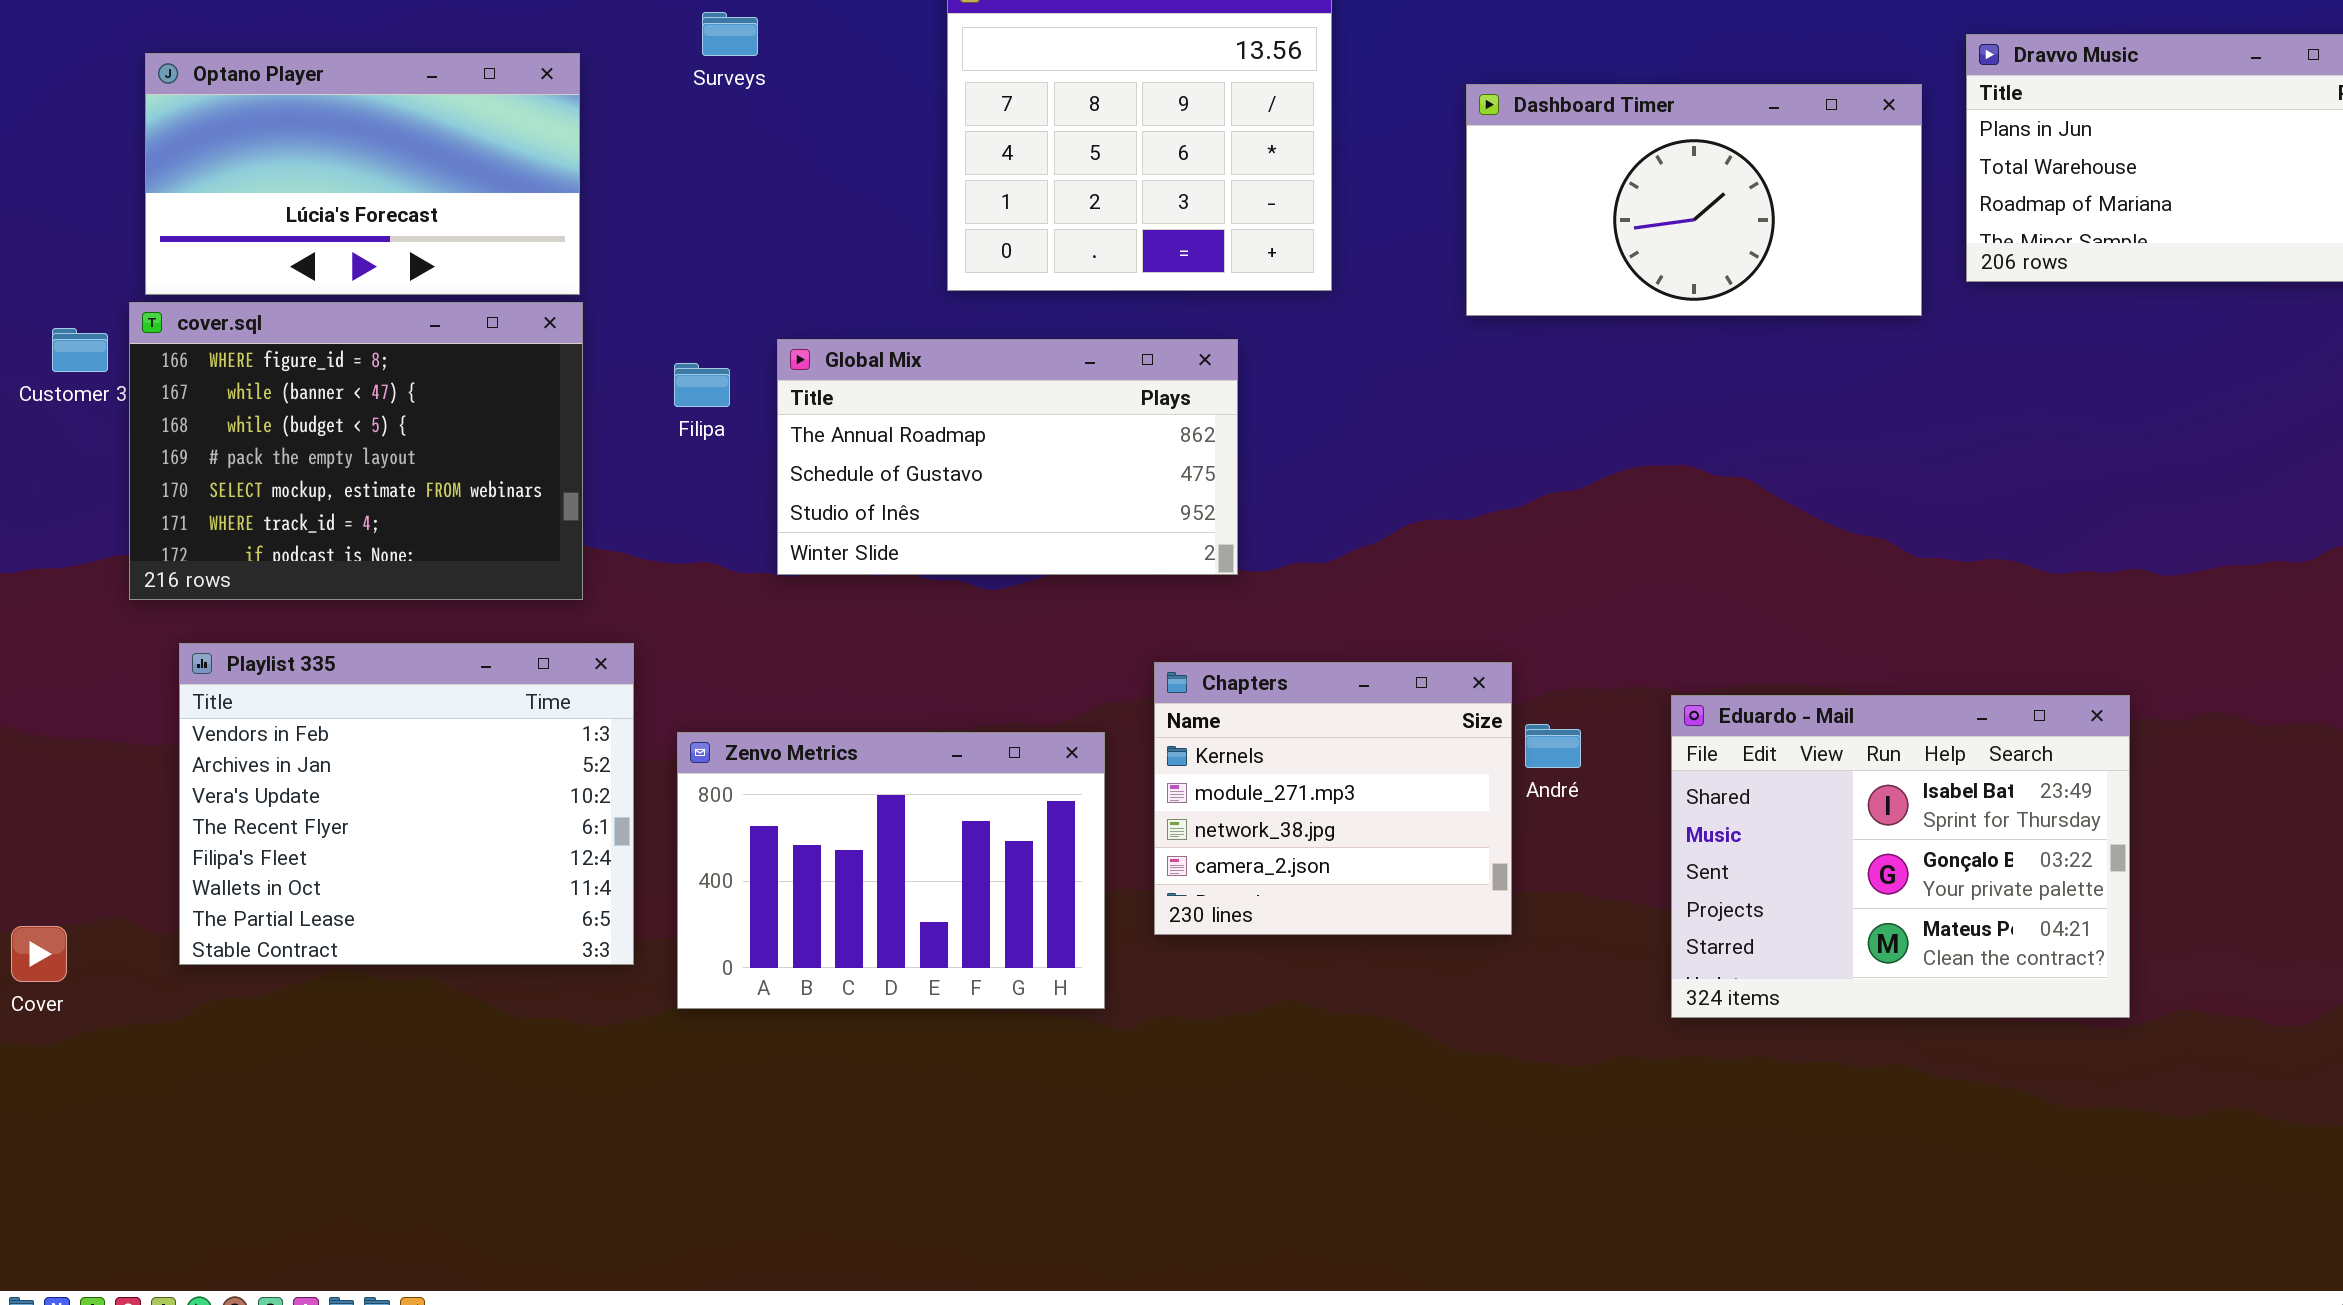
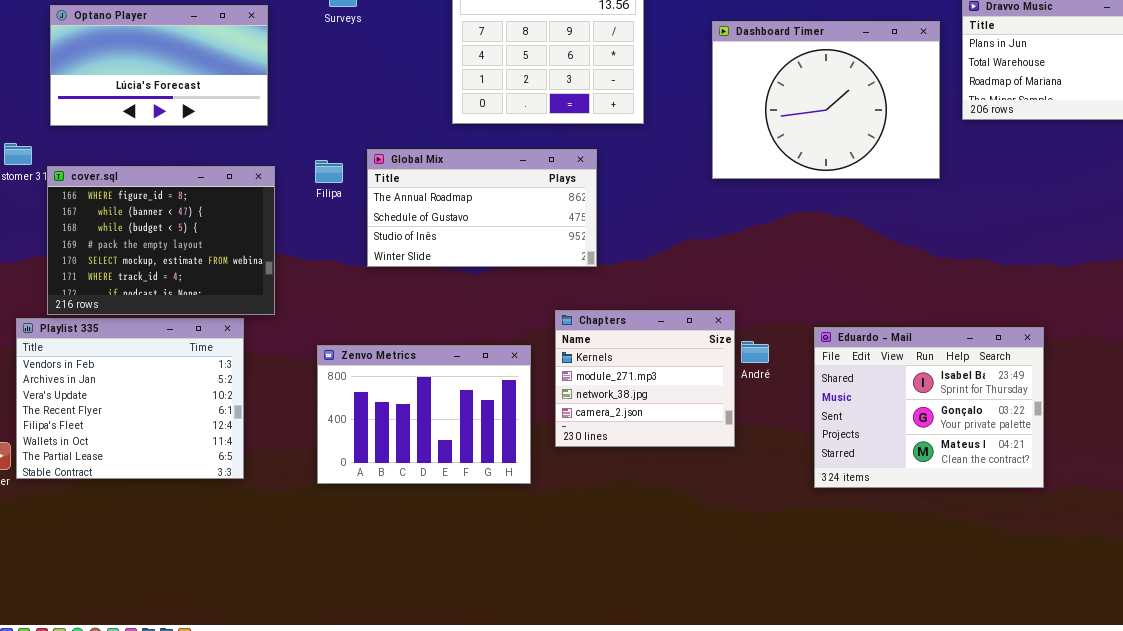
Dashboard Timer: [1466,84,1922,316] -> [712,21,940,179], resized
cover.sql: [129,302,583,600] -> [47,166,275,315], moved
Playlist 335: [179,643,634,965] -> [16,318,244,479], moved

